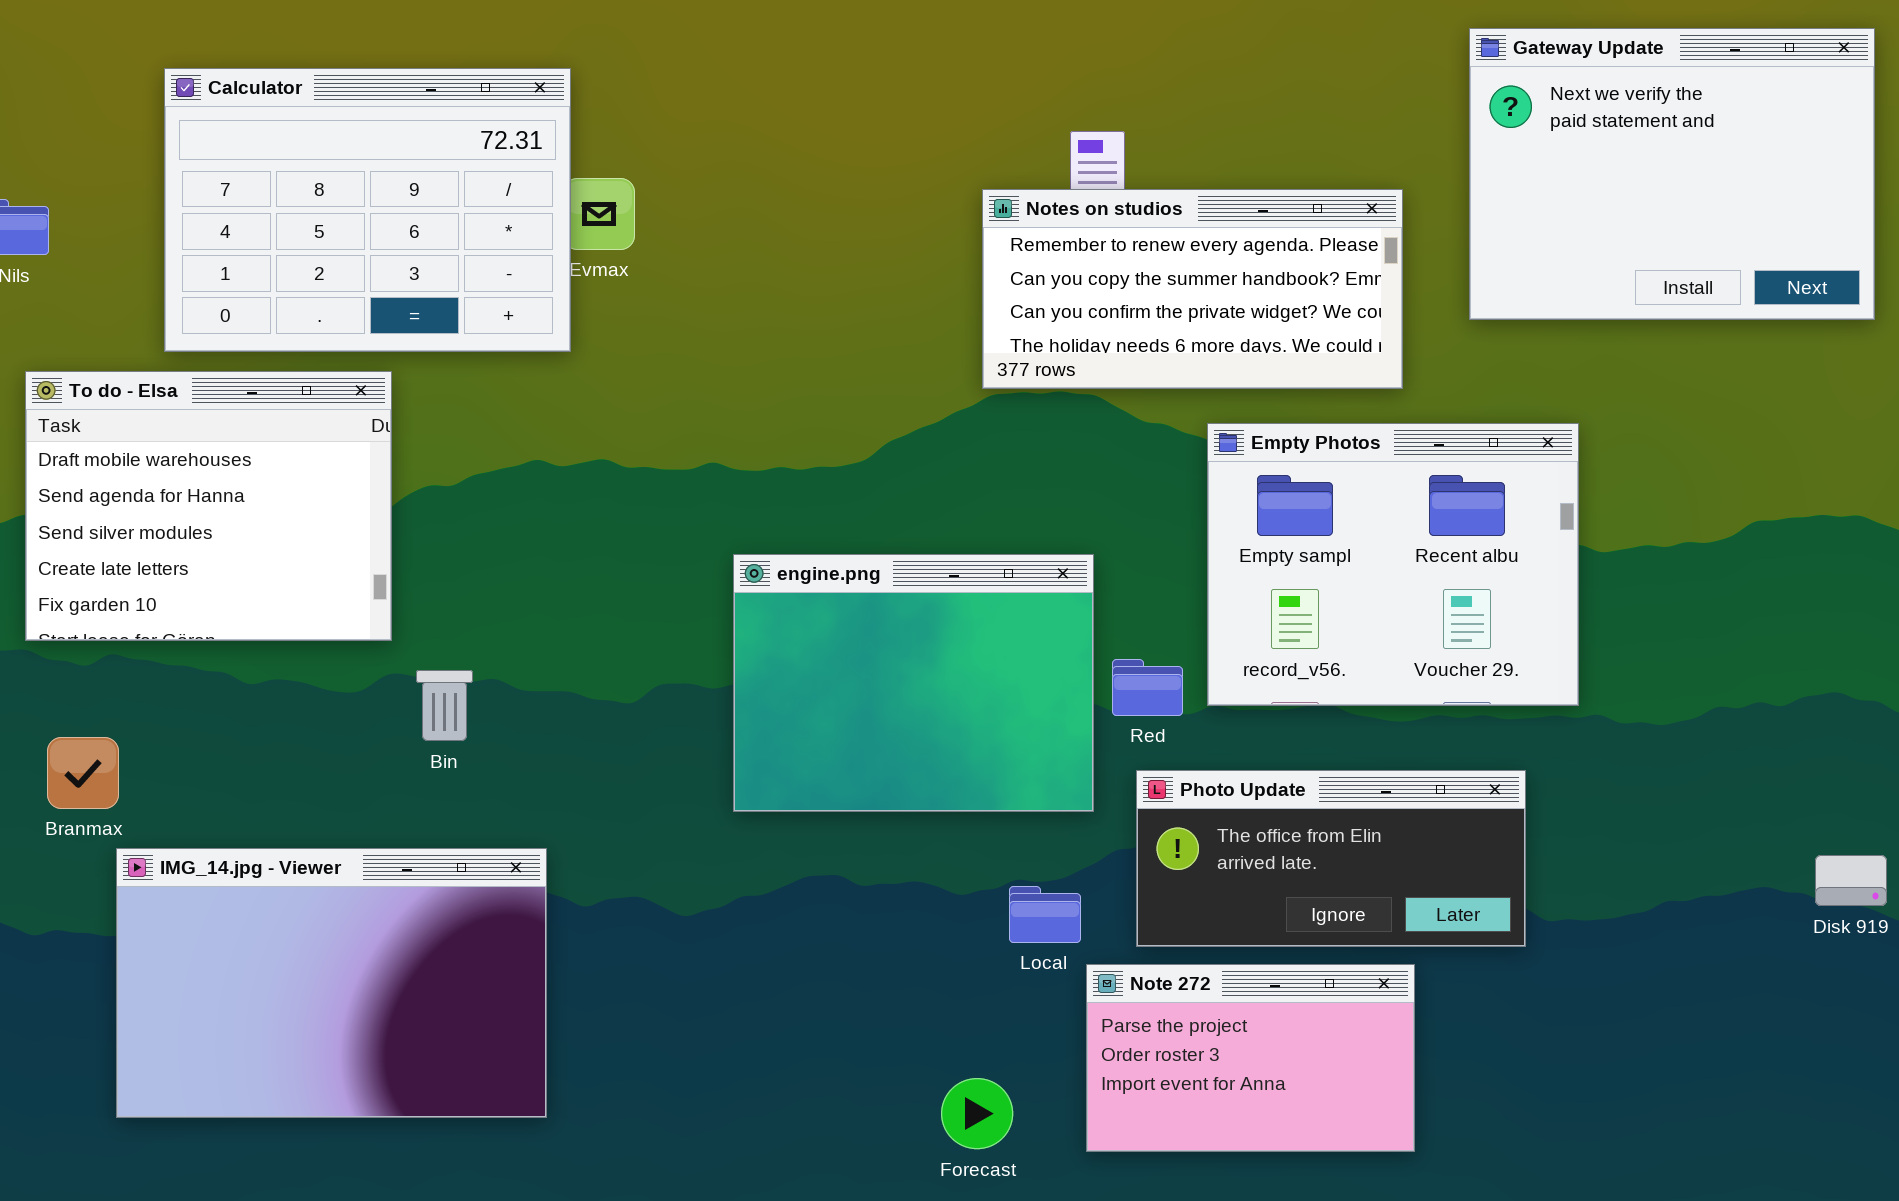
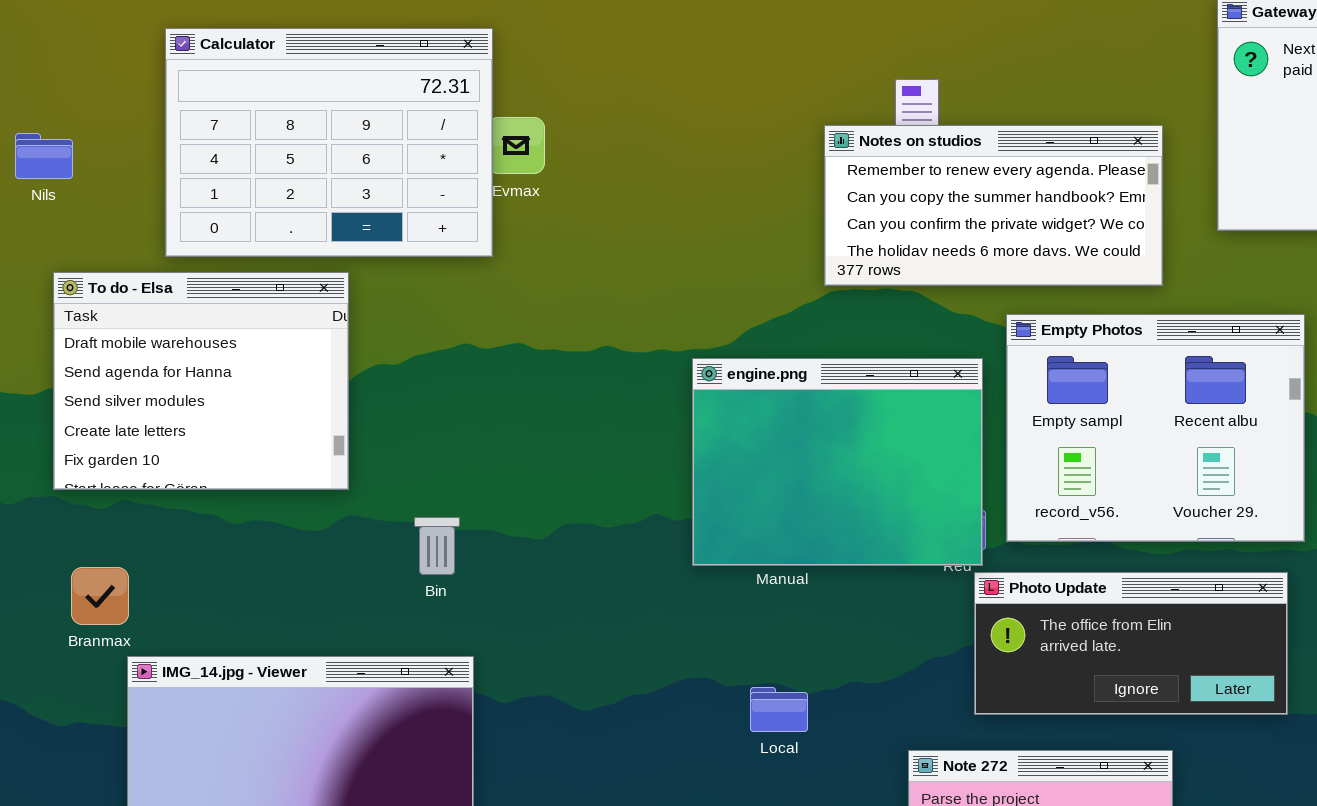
engine.png: [733,554,1094,812] -> [692,358,983,566], moved
Bin: [416,670,473,741] -> [414,517,460,575], moved
Photo Update: [1136,770,1526,947] -> [974,572,1288,715], moved
Local: [1009,886,1081,943] -> [750,687,808,732], moved

